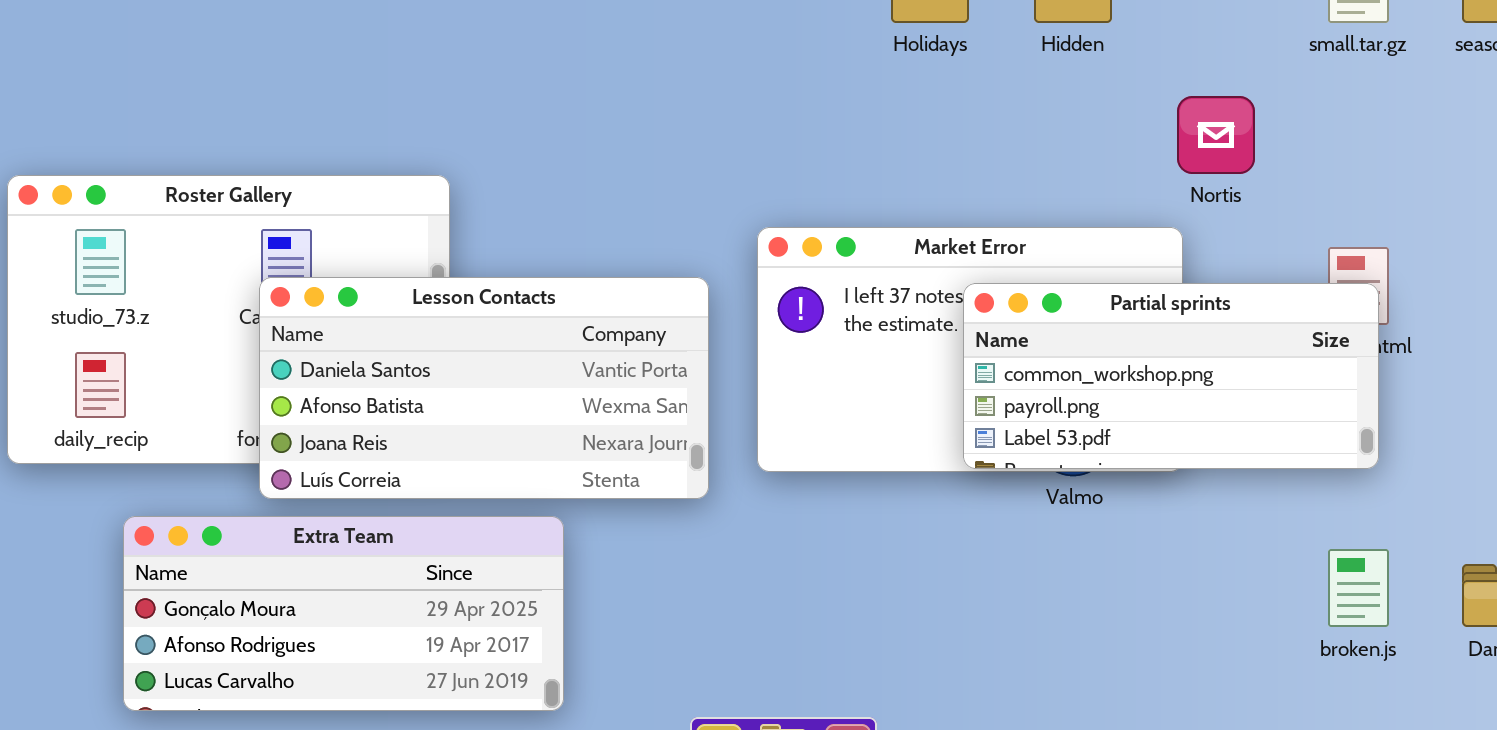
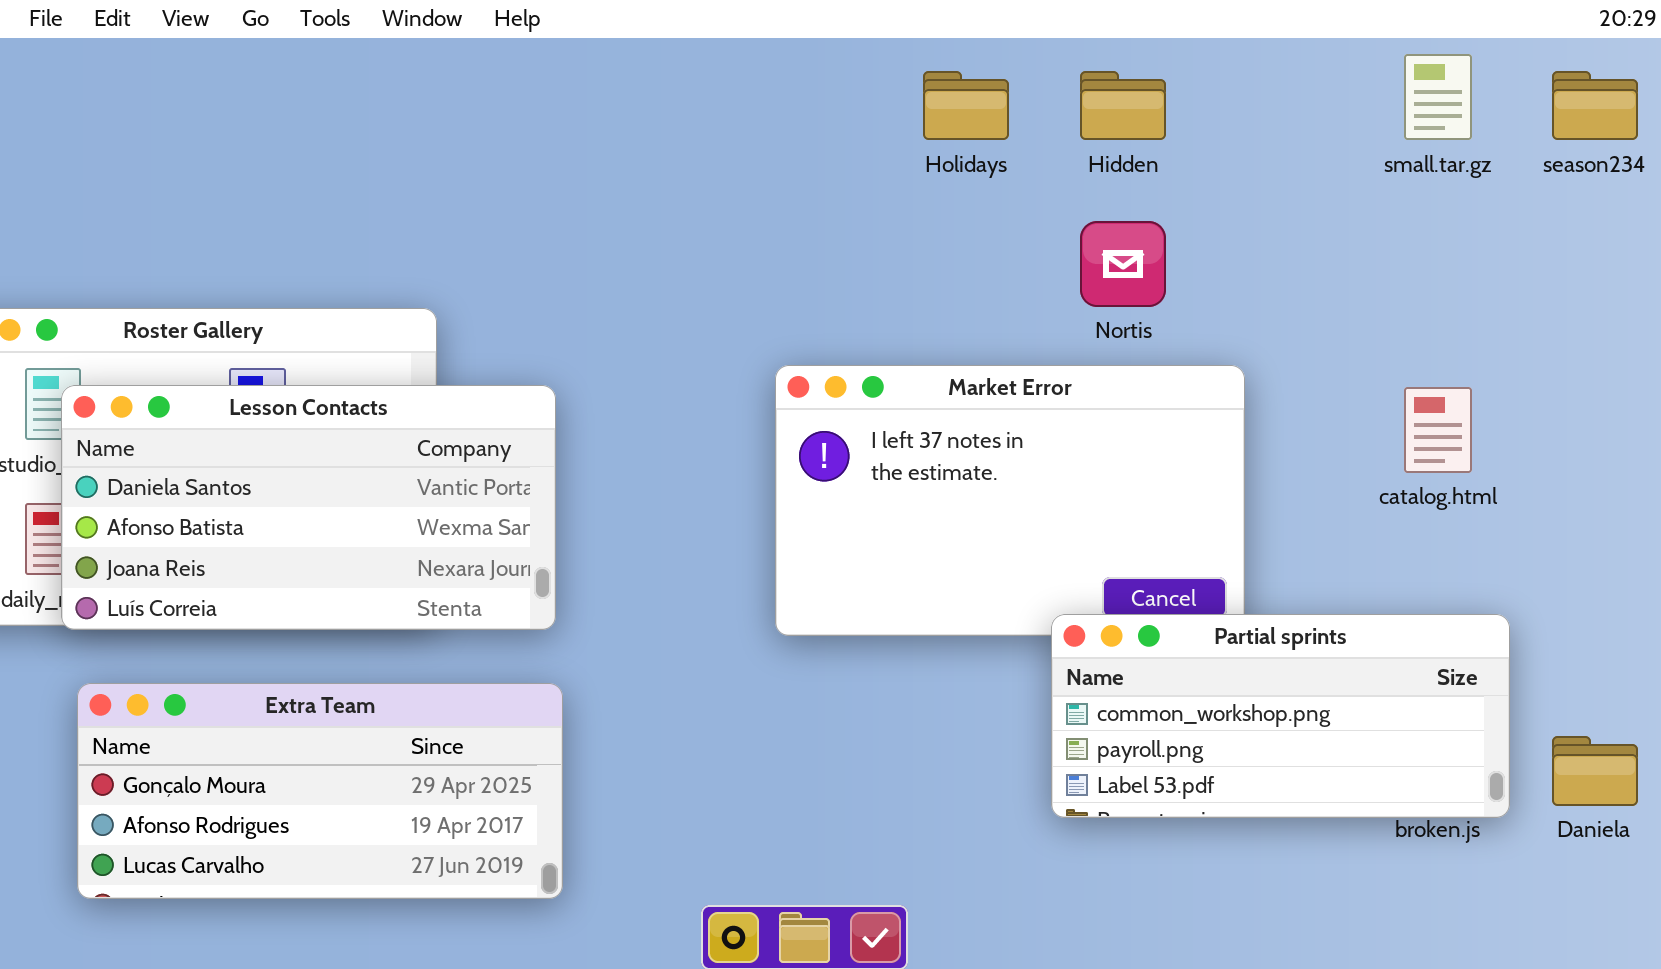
Nortis: [1177,96,1255,174] -> [1080,221,1166,307], moved
Lesson Contacts: [259,277,709,499] -> [61,385,556,630], moved
Partial sprints: [963,283,1379,469] -> [1051,614,1510,818], moved

